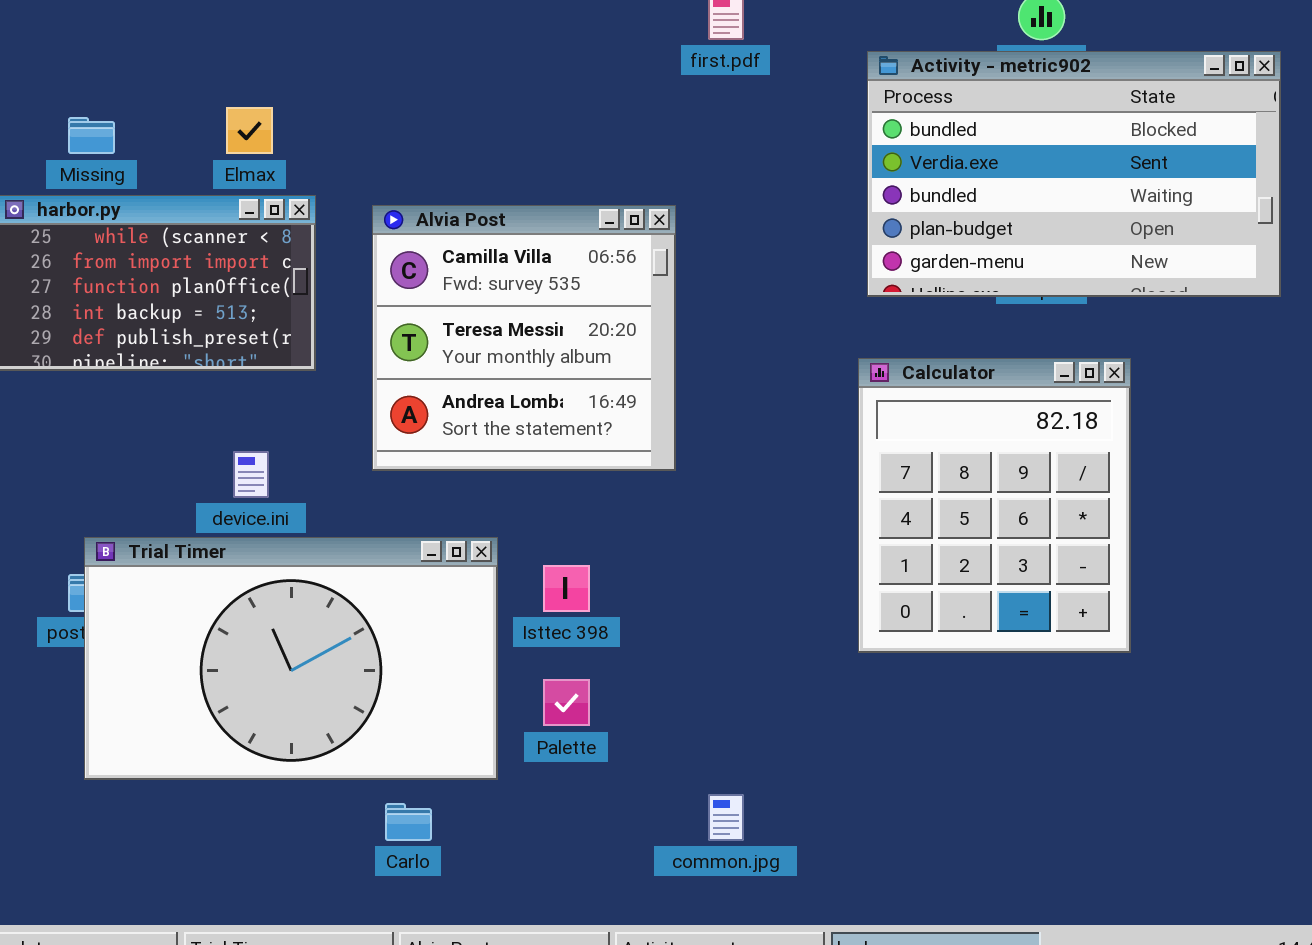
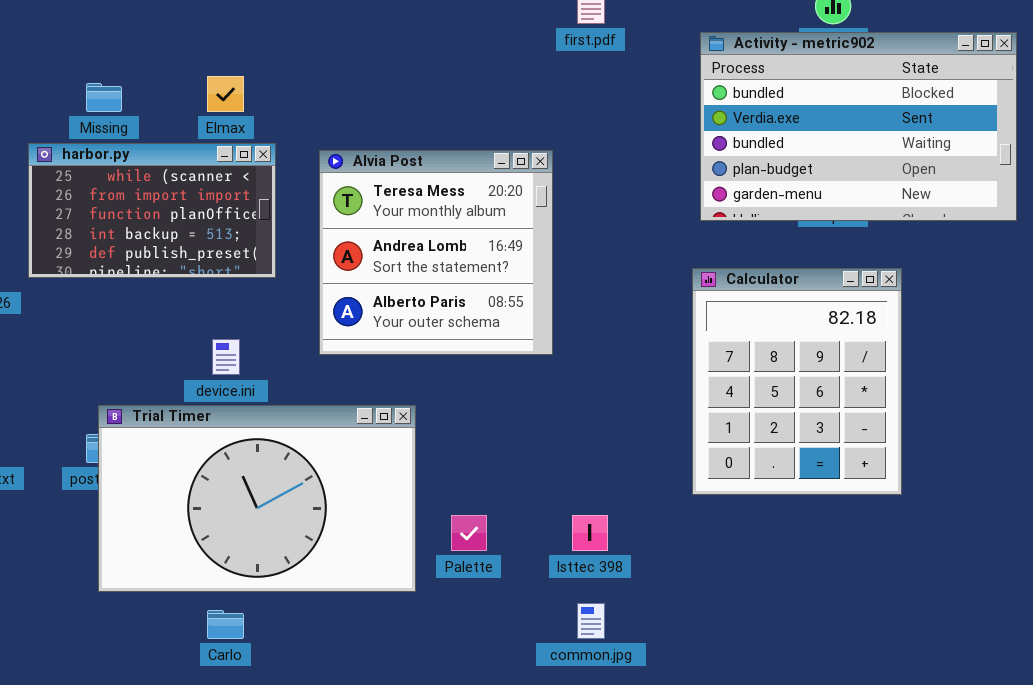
Alvia Post: [372,205,676,471] -> [319,150,553,355], scrolled down 1 row
Isttec 398: [543,565,590,612] -> [572,515,608,551], moved
Carlo: [385,803,432,841] -> [207,610,244,639], moved

